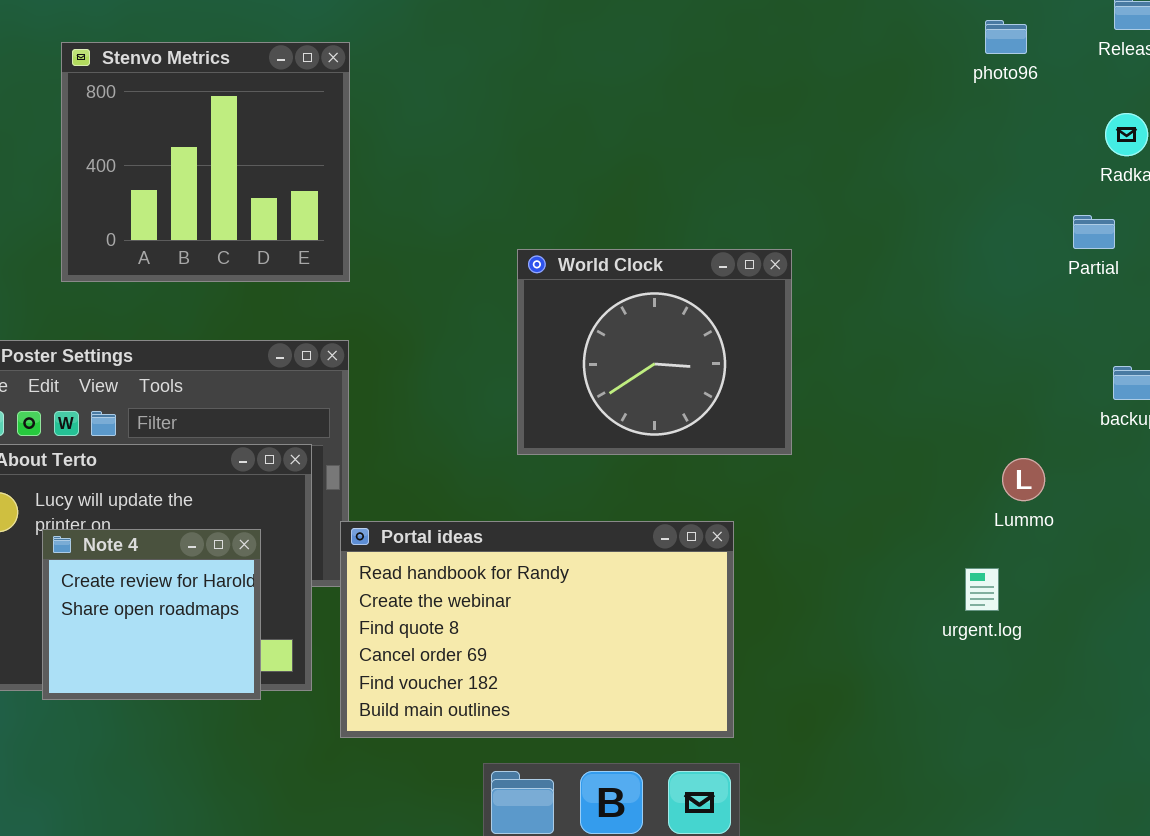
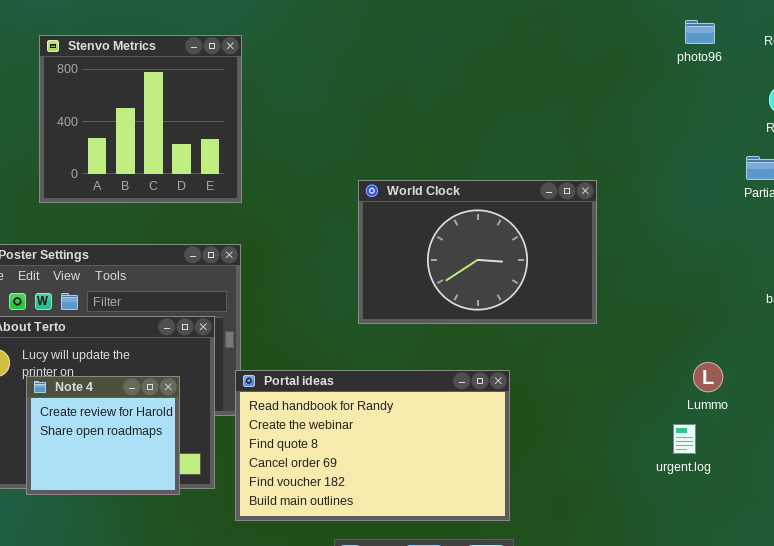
World Clock: [517,249,792,455] -> [358,180,597,324], resized
Lummo: [1002,458,1045,501] -> [693,362,723,392], moved
urgent.log: [965,568,999,611] -> [673,424,696,454], moved

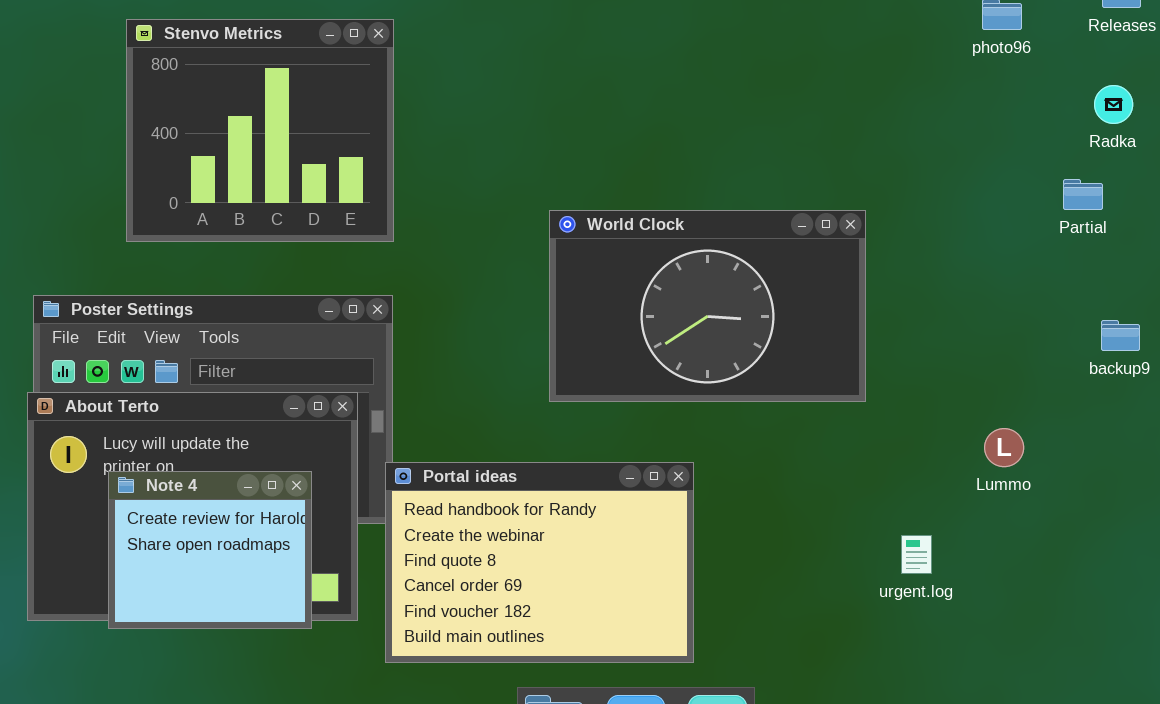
Lummo: [693,362,723,392] -> [984,428,1024,467], moved
Portal ideas: [235,370,510,521] -> [385,462,694,663], resized
urgent.log: [673,424,696,454] -> [901,535,932,574], moved

